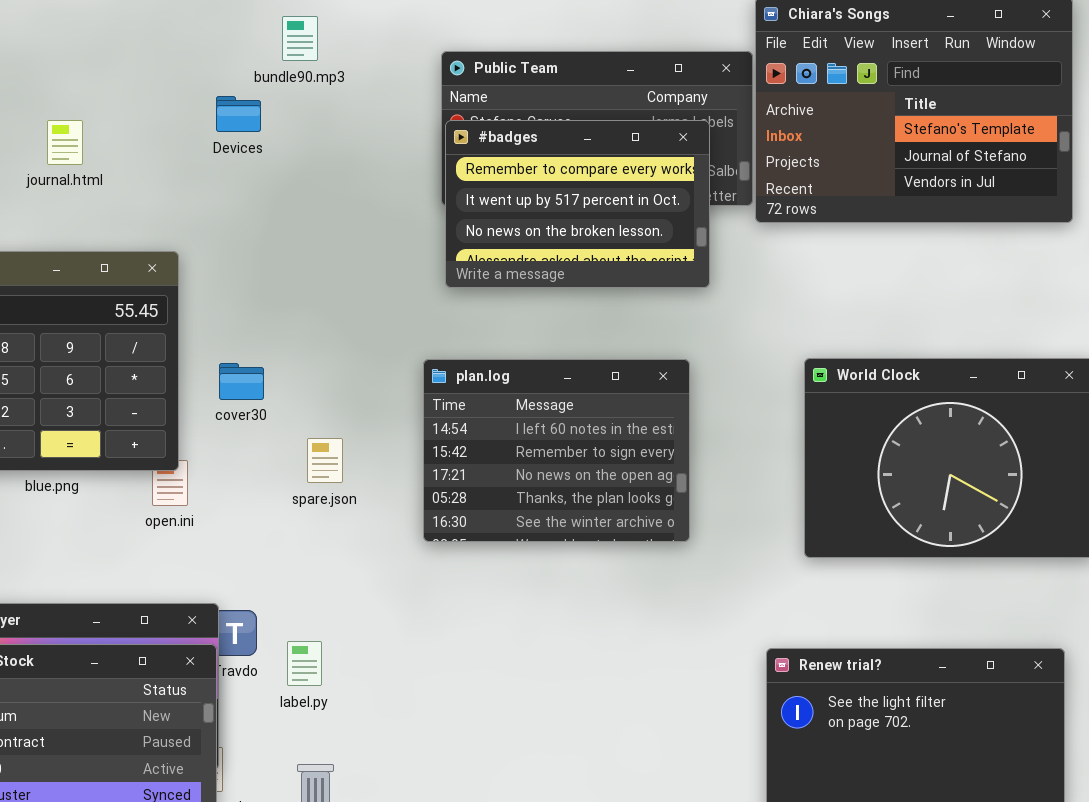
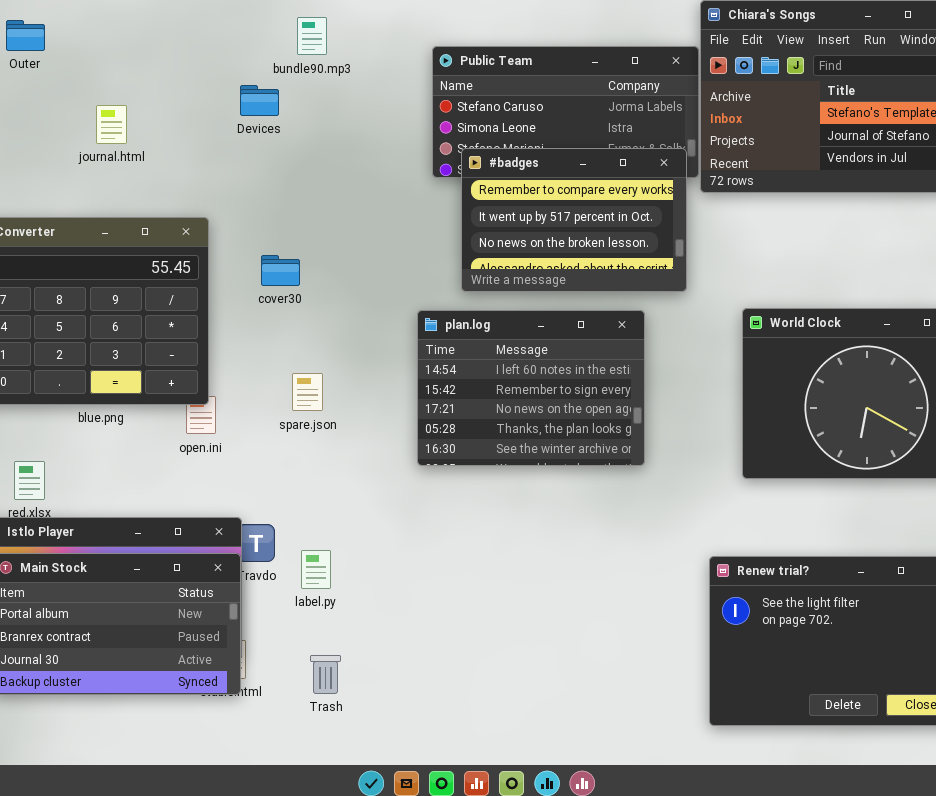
#badges: [445,120,710,288] -> [461,148,687,292], moved
cover30: [219,363,264,400] -> [261,255,300,286], moved
spare.json: [307,438,343,483] -> [292,373,323,411], moved

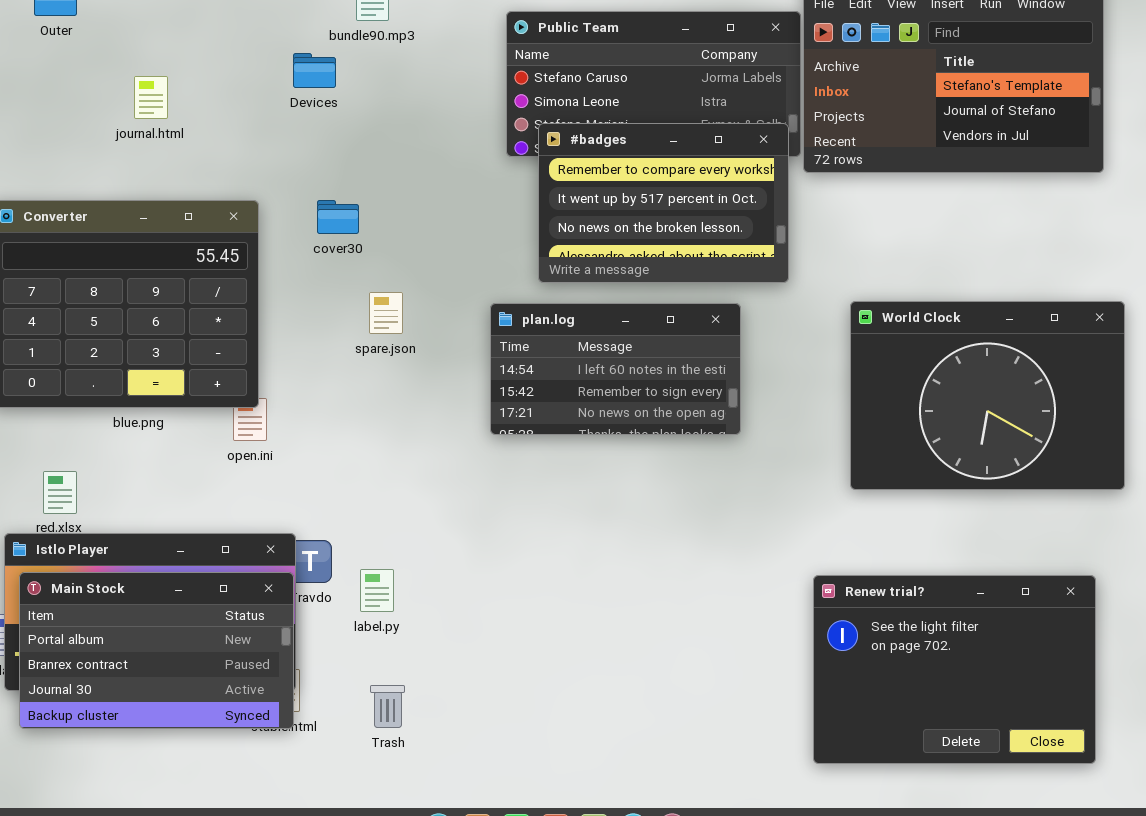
cover30: [261,255,300,286] -> [317,200,359,234], moved
plan.log: [417,310,645,466] -> [490,303,741,435], resized
spare.json: [292,373,323,411] -> [369,292,403,334], moved

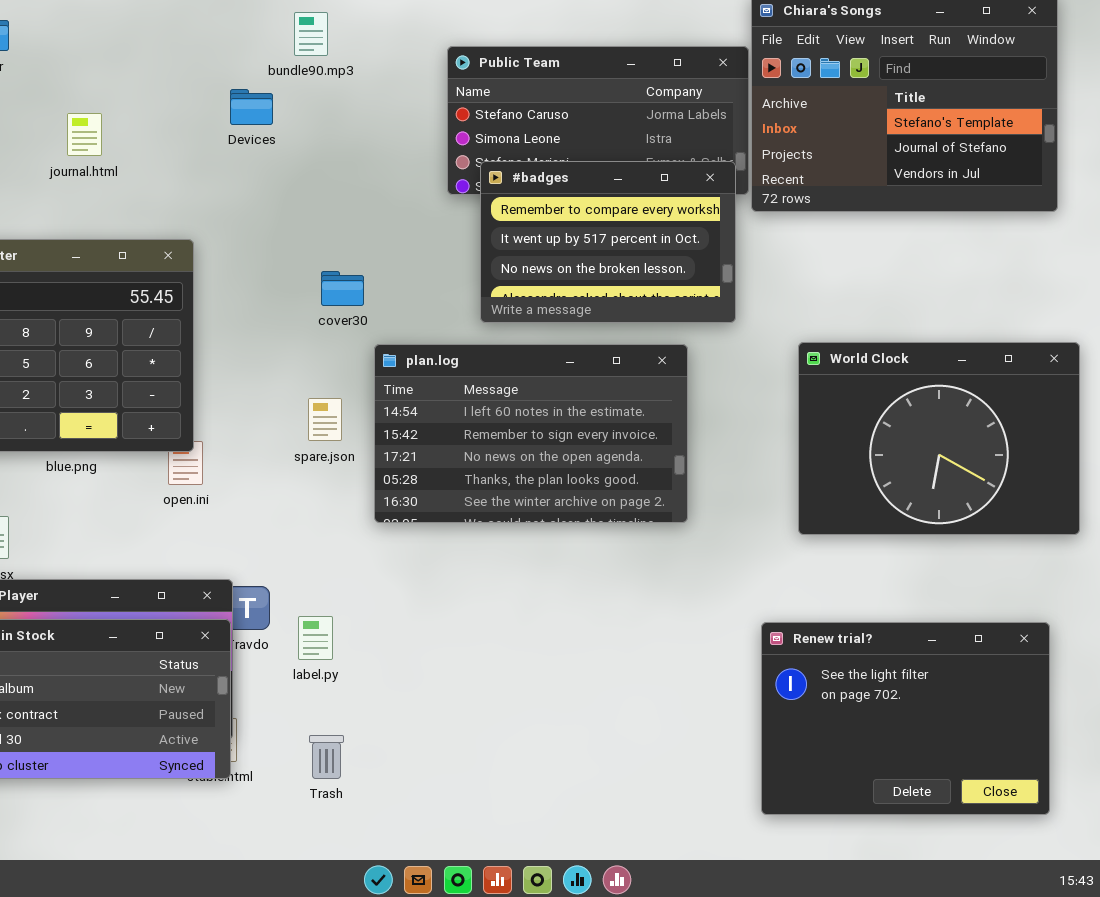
cover30: [317,200,359,234] -> [321,271,364,306], moved
spare.json: [369,292,403,334] -> [308,398,342,441], moved
plan.log: [490,303,741,435] -> [374,344,688,523], resized

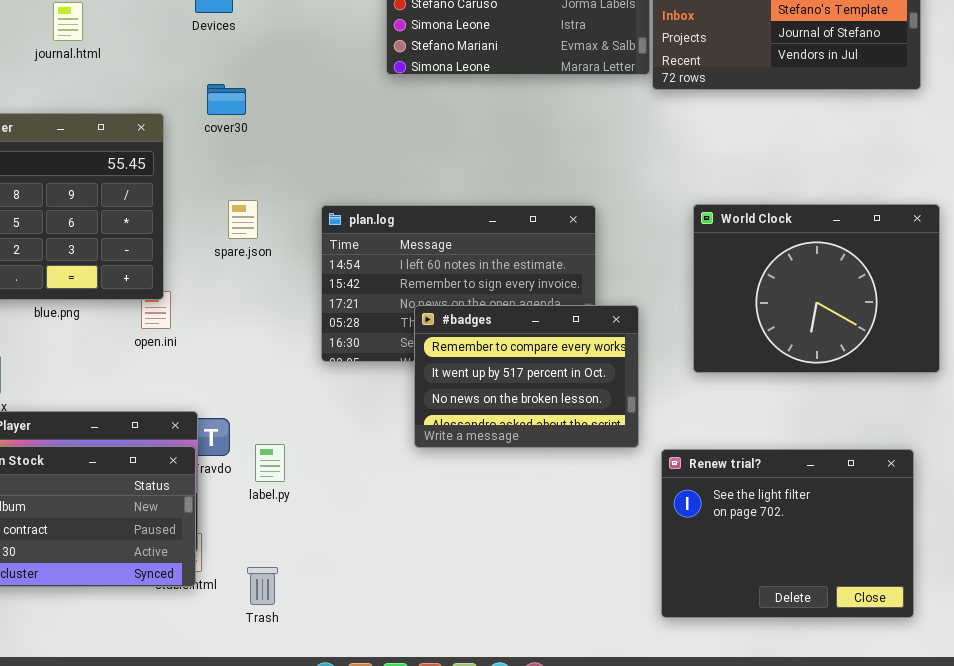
#badges: [480,161,736,323] -> [414,305,639,448], moved
cover30: [321,271,364,306] -> [207,84,246,115], moved
spare.json: [308,398,342,441] -> [228,200,258,239], moved
Trash: [309,735,344,779] -> [247,567,278,605], moved

